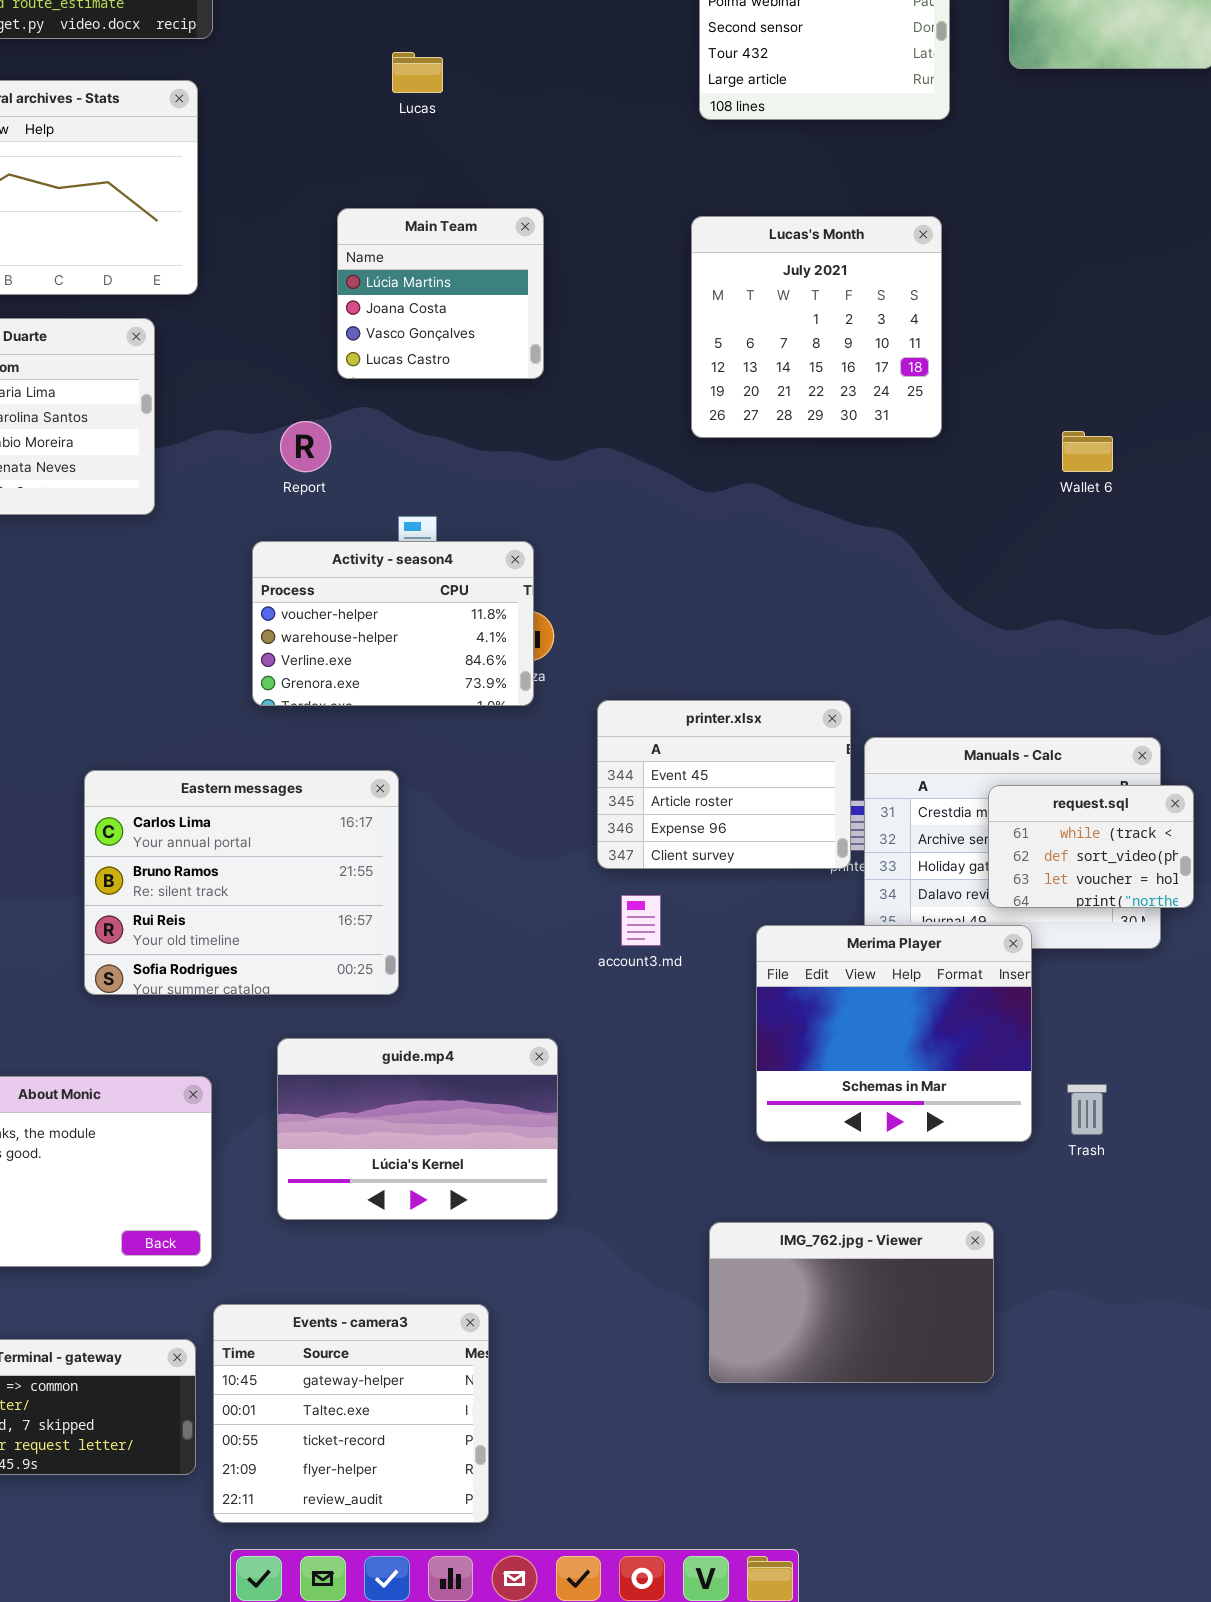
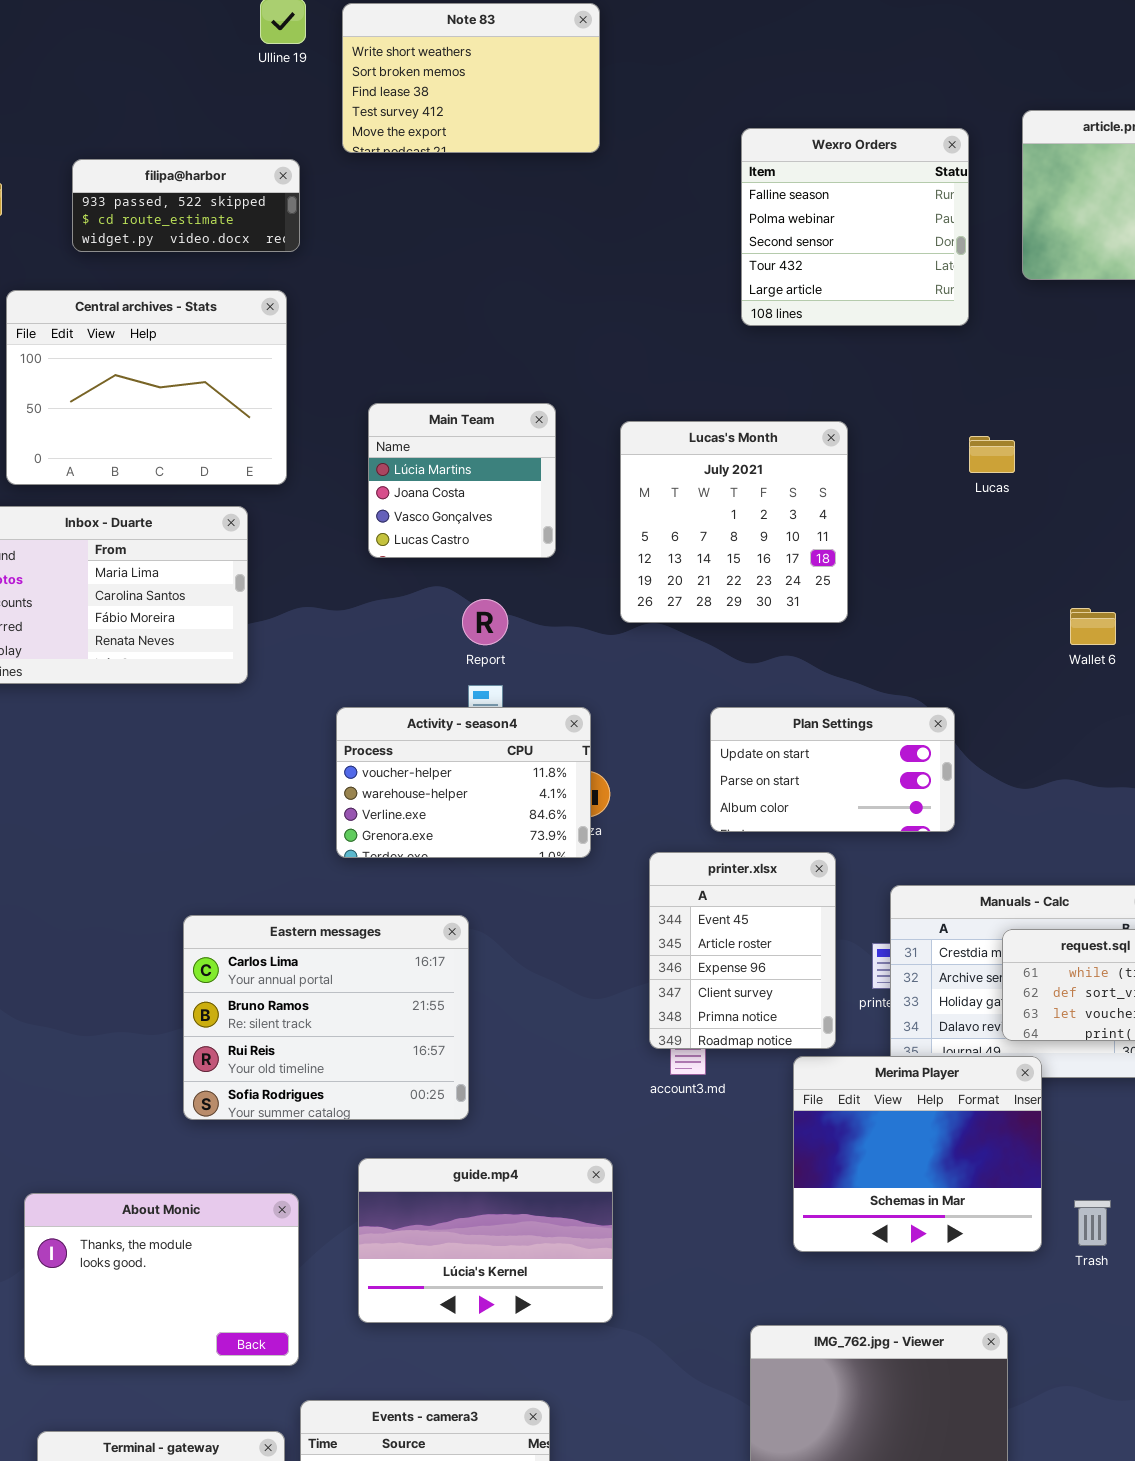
Lucas: [392,52,443,93] -> [969,436,1015,473], moved
Main Team: [337,208,544,379] -> [368,403,556,558], moved
Lucas's Month: [691,216,942,438] -> [620,421,848,623], moved
Report: [280,421,331,472] -> [462,599,508,645], moved
Plan Settings: none -> [710,707,955,832], opened
printer.xlsx: [597,700,851,869] -> [649,852,836,1049], resized

